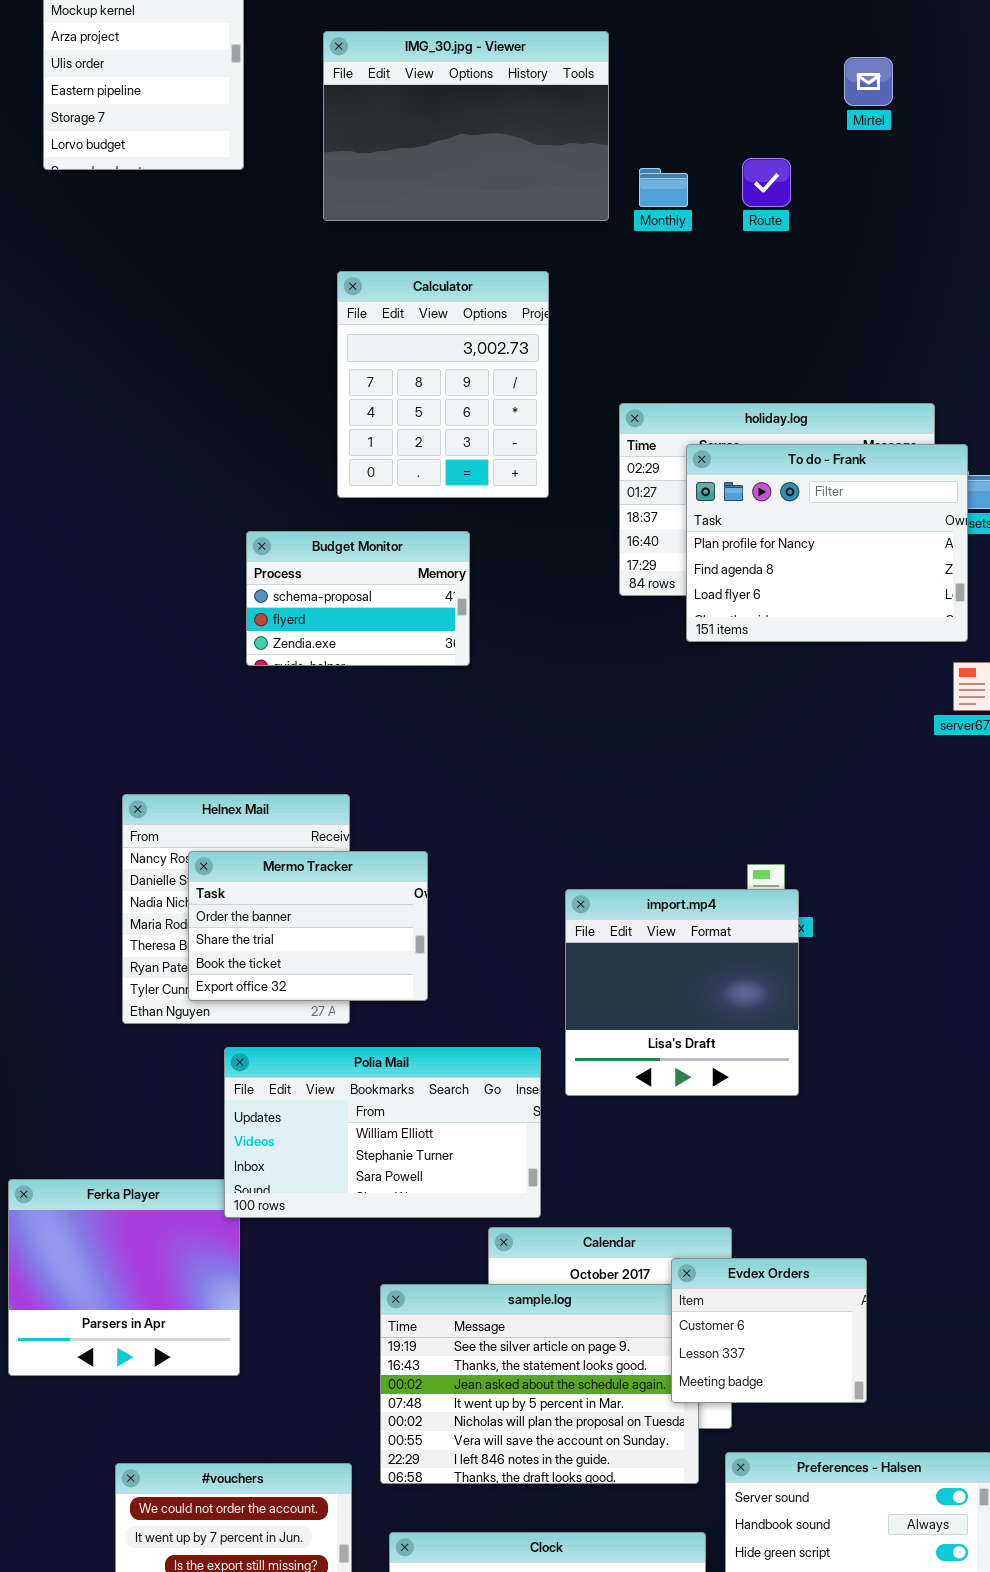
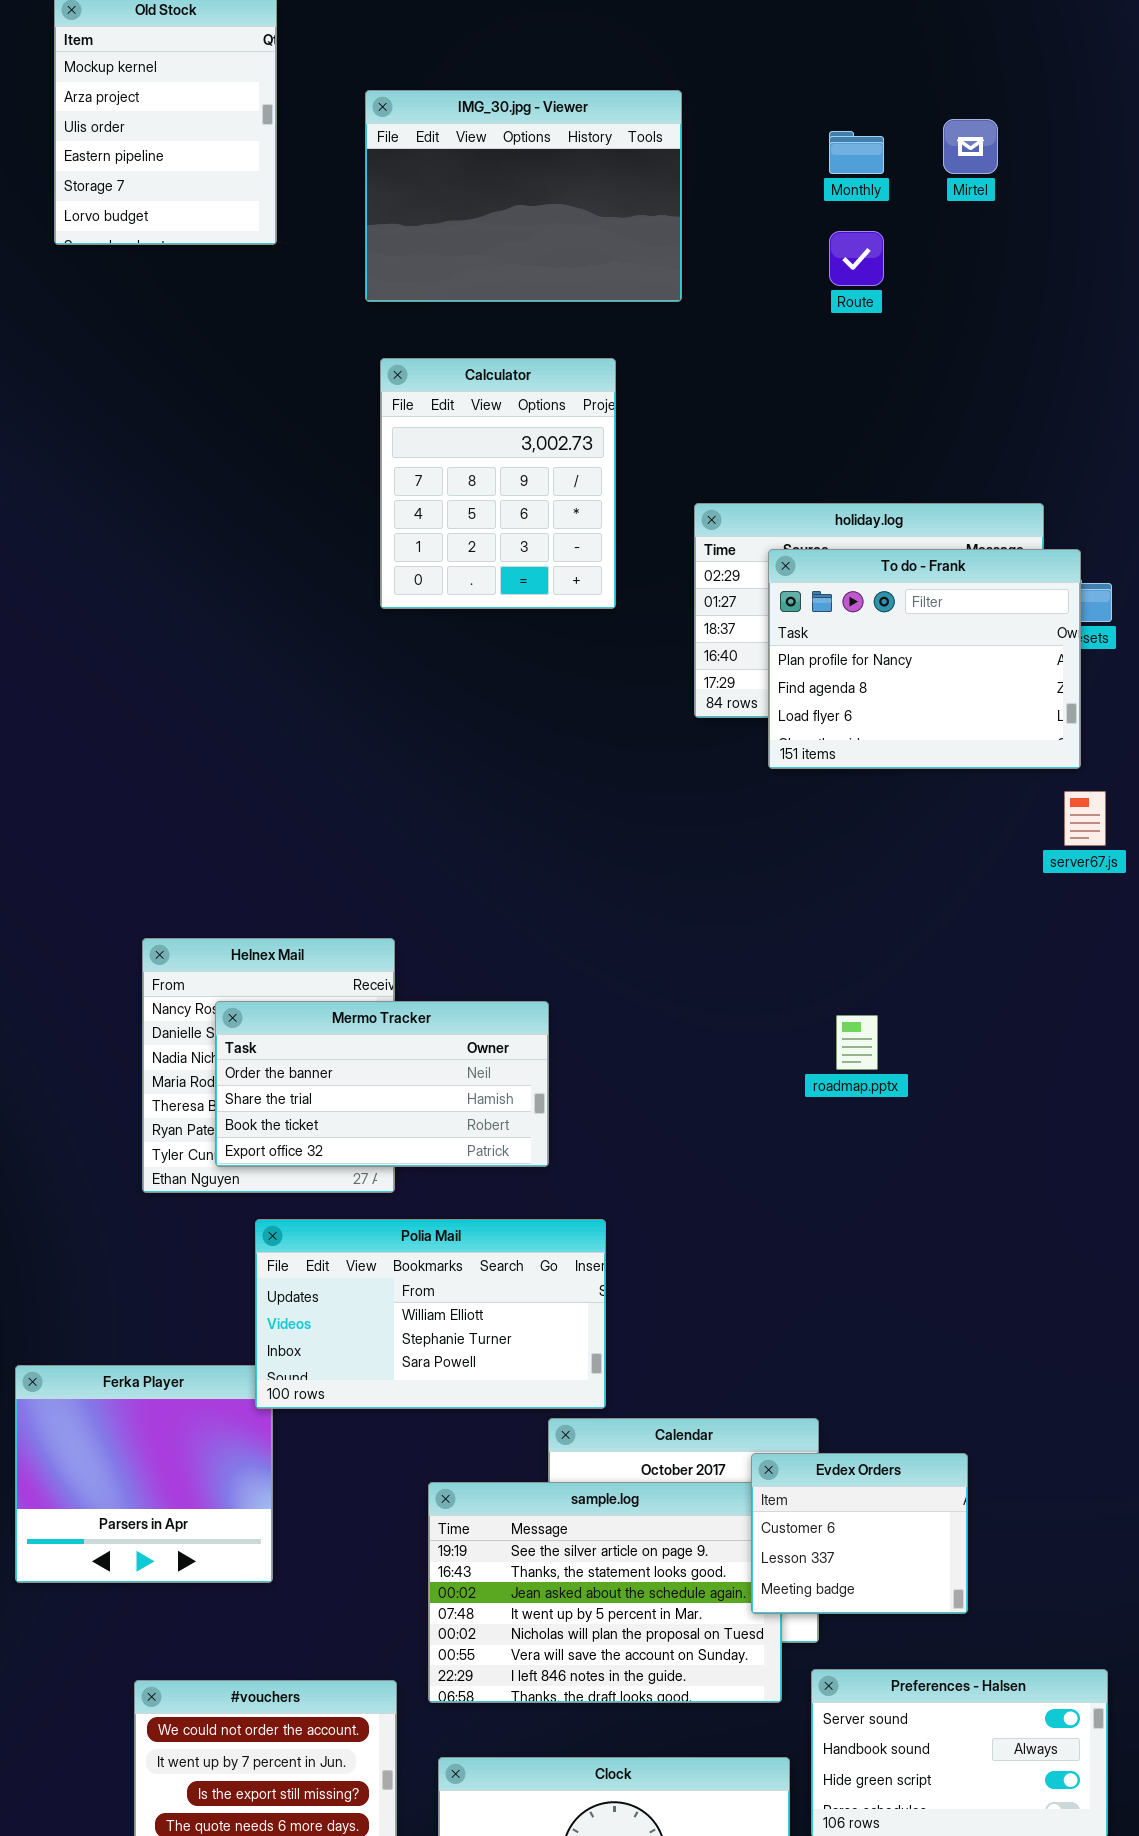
Monthly: [639,168,688,207] -> [829,131,884,174], moved
Budget Monitor: [246,531,470,666] -> none, closed
Mermo Tracker: [188,851,428,1001] -> [215,1001,549,1167], resized
import.mp4: [565,889,799,1096] -> none, closed

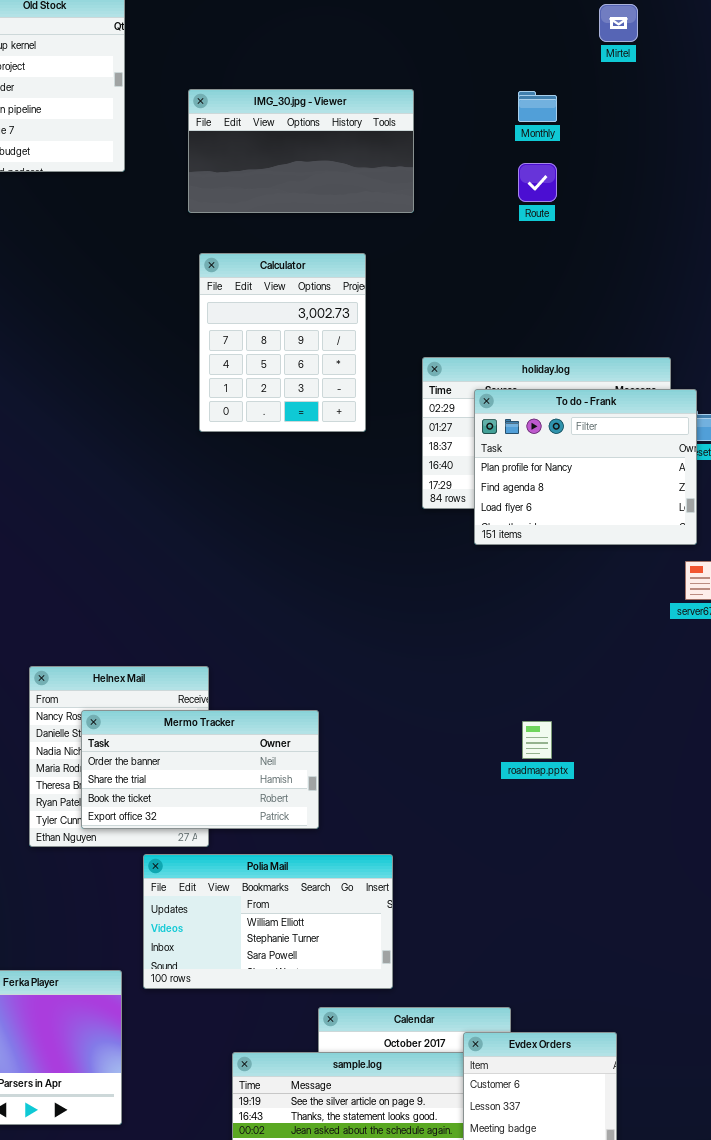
IMG_30.jpg - Viewer: [365,90,682,302] -> [188,89,414,213], resized
Mirtel: [943,119,998,174] -> [599,4,638,42], moved
Polia Mail: [255,1219,606,1409] -> [143,854,393,989], moved

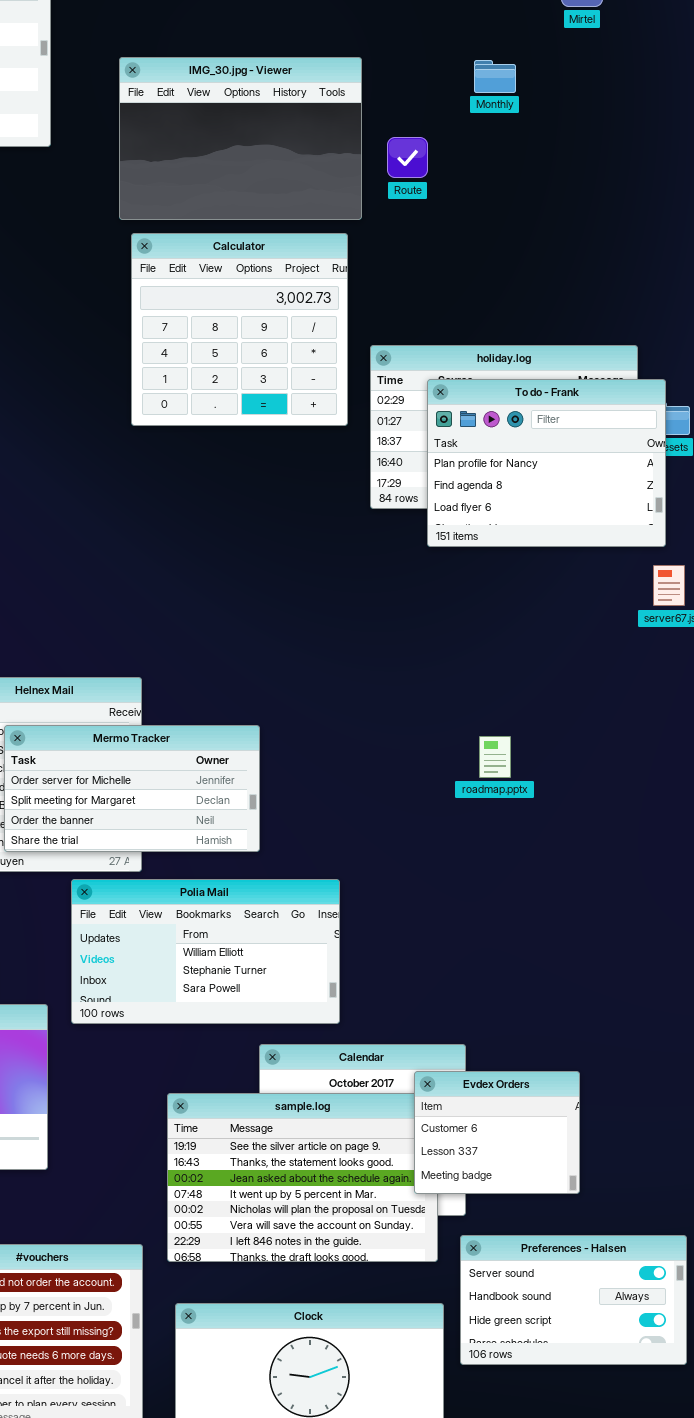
IMG_30.jpg - Viewer: [188,89,414,213] -> [119,57,362,220], resized
Route: [518,163,557,202] -> [387,137,428,178], moved
Calculator: [199,253,366,432] -> [131,233,348,426], resized
Mermo Tracker: [81,710,319,829] -> [4,725,260,852], scrolled up 2 rows

